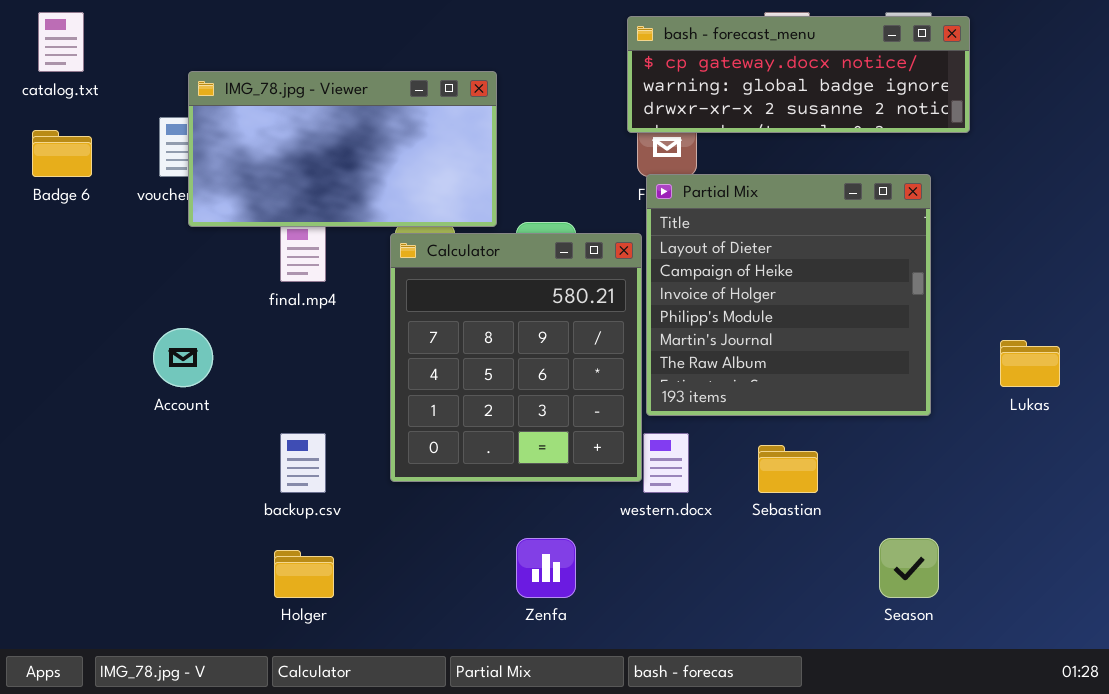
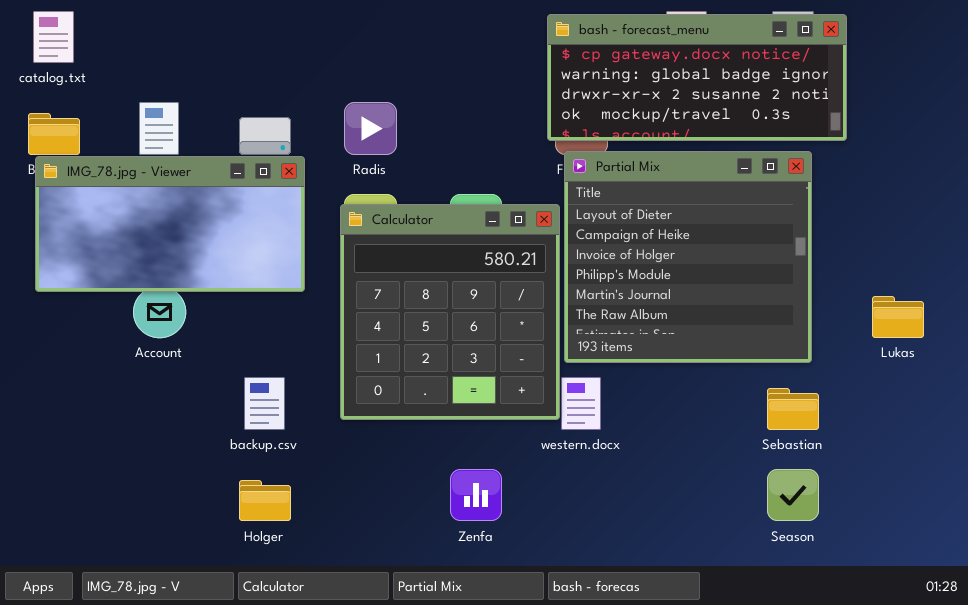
bash - forecast_menu: [627,16,970,133] -> [547,14,847,141], resized
IMG_78.jpg - Viewer: [188,71,497,227] -> [35,156,305,292], moved
Sebastian: [758,445,818,493] -> [767,388,819,430], moved

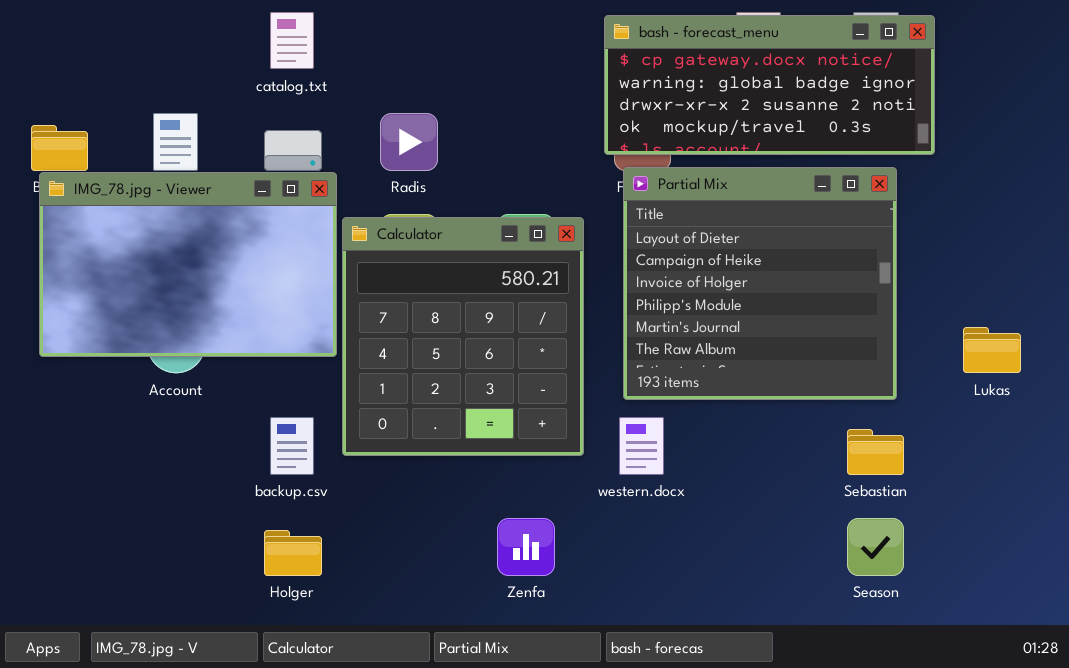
catalog.txt: [33,11,74,63] -> [270,12,314,69], moved
IMG_78.jpg - Viewer: [35,156,305,292] -> [39,172,337,357], resized
Calculator: [340,204,560,420] -> [342,217,584,456], moved

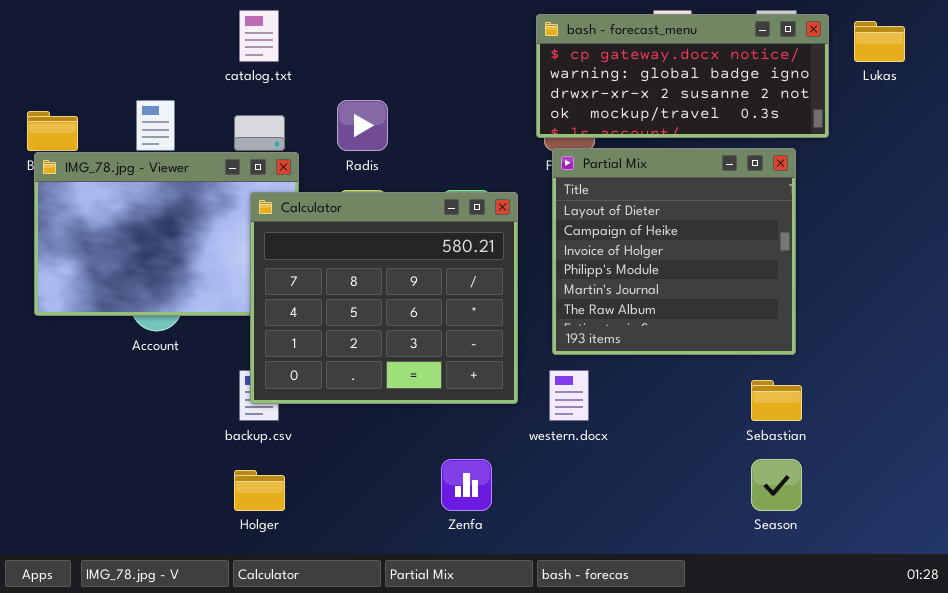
Calculator: [342,217,584,456] -> [250,192,518,404], resized
Lukas: [963,327,1021,373] -> [854,21,905,62], moved

